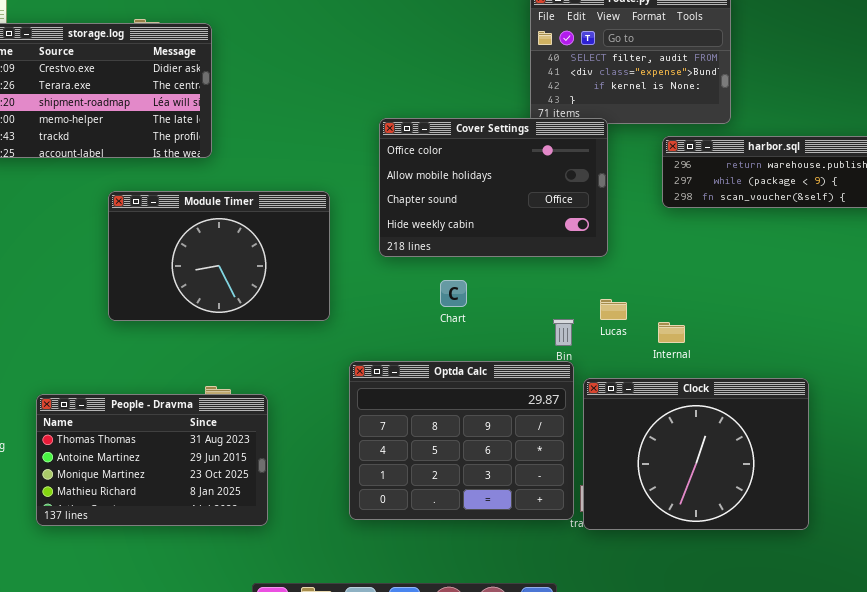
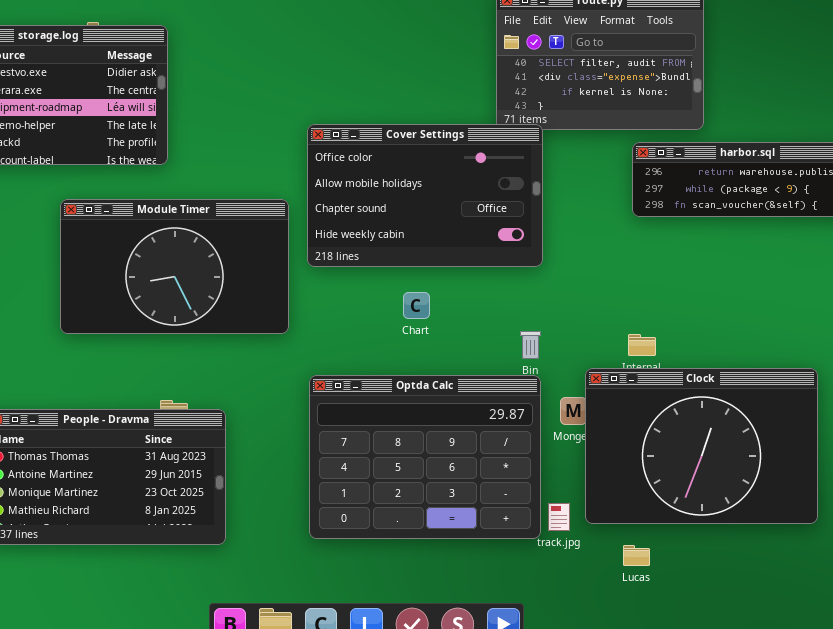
Cover Settings: [379,118,608,257] -> [307,124,543,267], moved
Lucas: [600,299,627,320] -> [623,545,650,566], moved
Clock: [583,378,809,530] -> [585,368,818,524], moved

